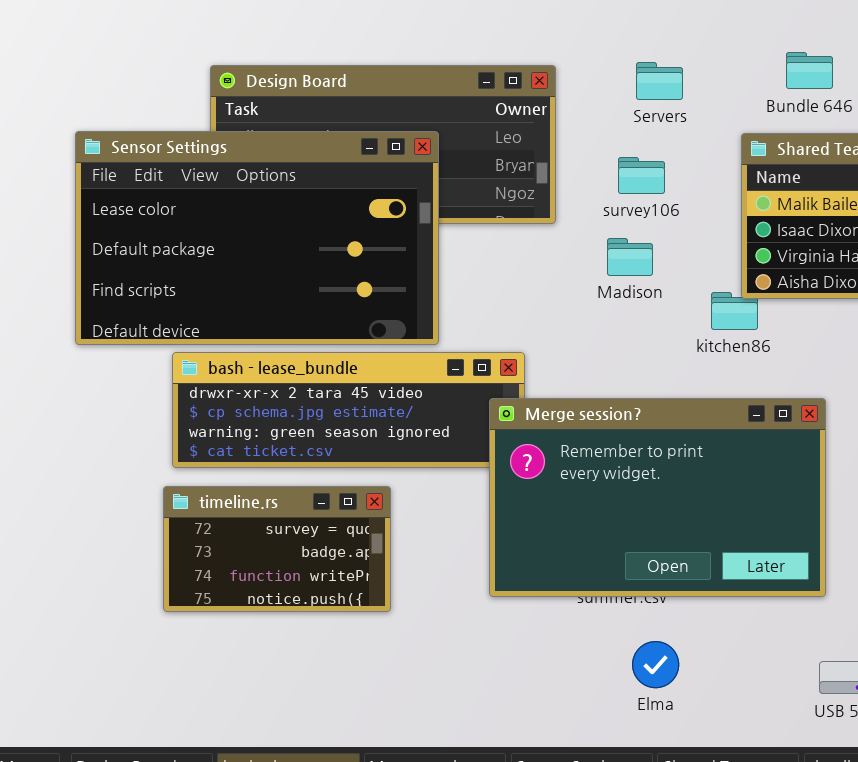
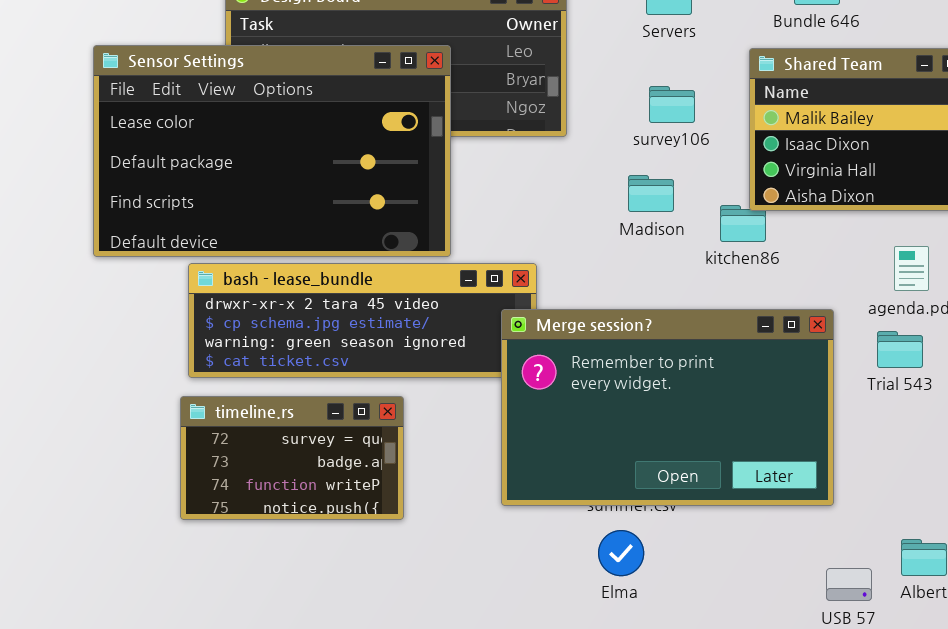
survey106: [618,157,665,194] -> [649,86,695,123], moved
Madison: [607,238,653,276] -> [628,175,674,212], moved
Elma: [632,641,679,688] -> [598,530,644,576], moved

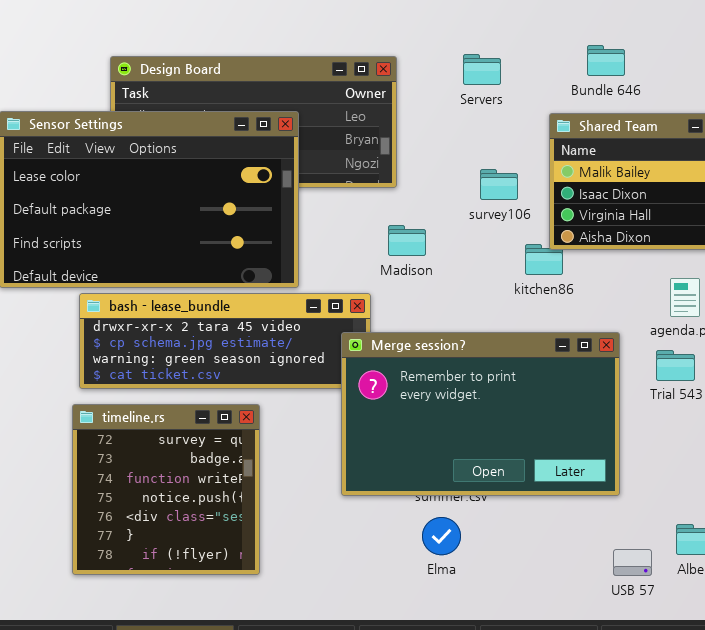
survey106: [649,86,695,123] -> [480,169,518,200], moved
Madison: [628,175,674,212] -> [388,225,426,256], moved
timeline.rs: [180,396,404,520] -> [72,404,260,575], resized

